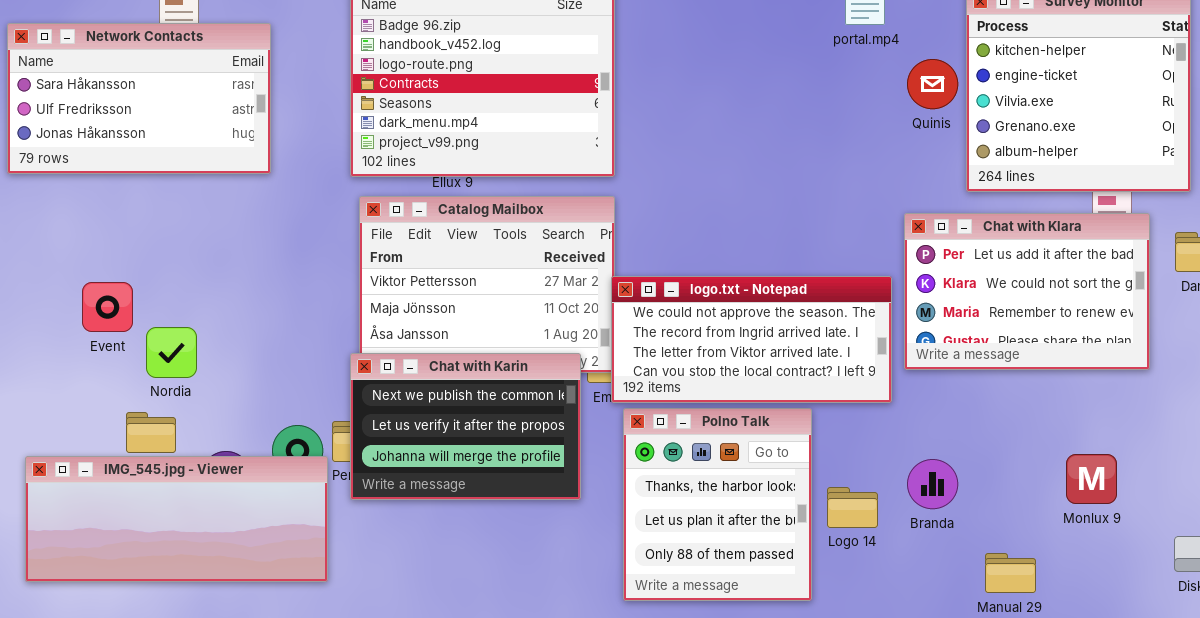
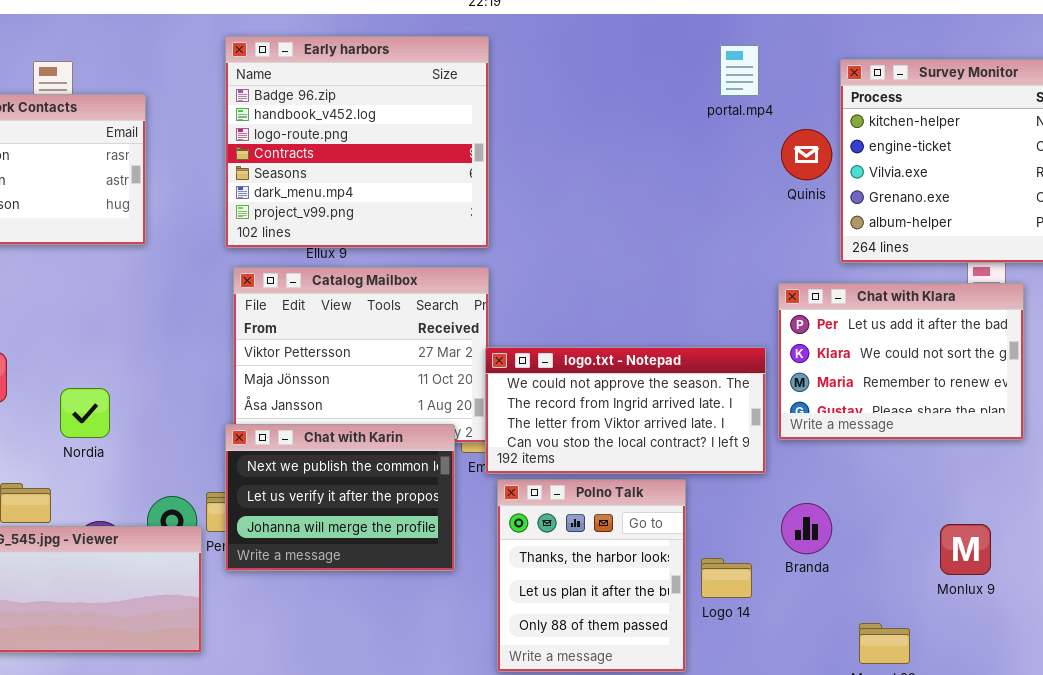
Nordia: [146,327,197,378] -> [60,388,110,438], moved
Branda: [907,459,958,509] -> [781,503,832,554], moved

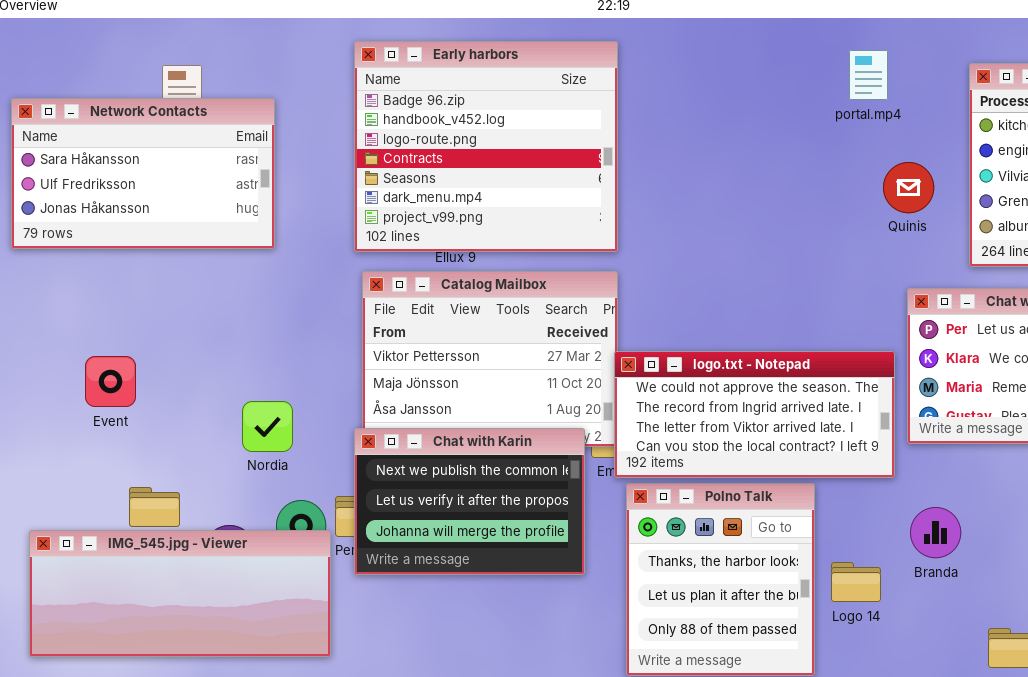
Quinis: [781,129,832,180] -> [883,162,934,213], moved
Nordia: [60,388,110,438] -> [242,401,293,452], moved

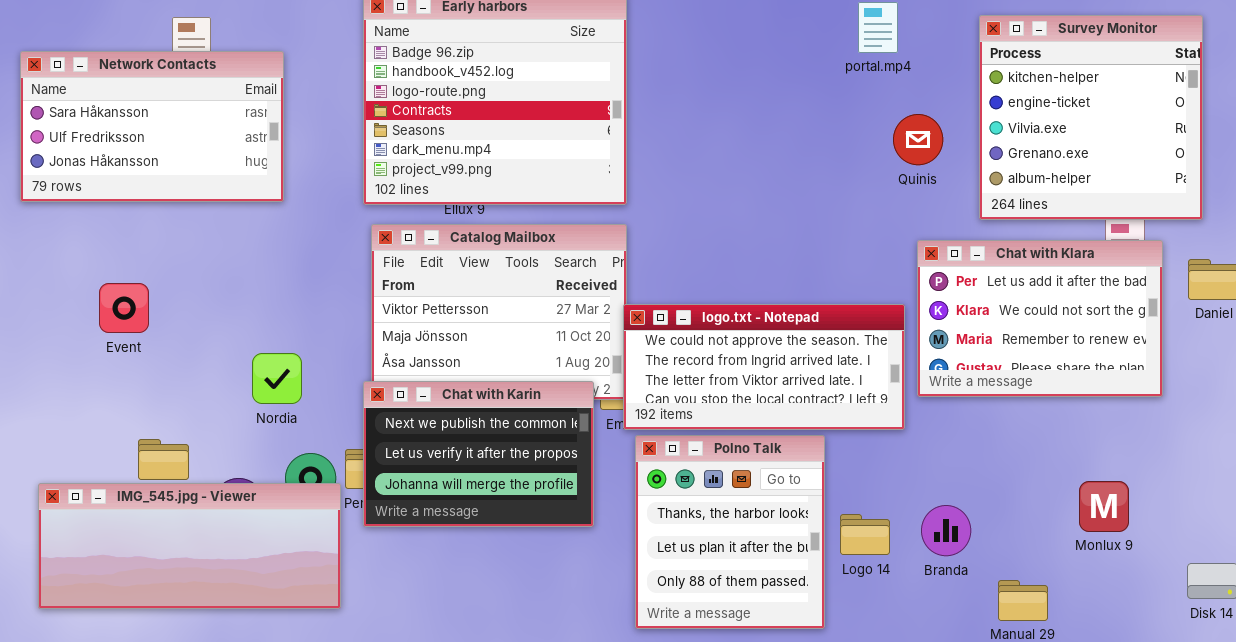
Event: [85,356,136,407] -> [99,283,149,333], moved
Branda: [910,507,961,558] -> [921,505,971,556], moved

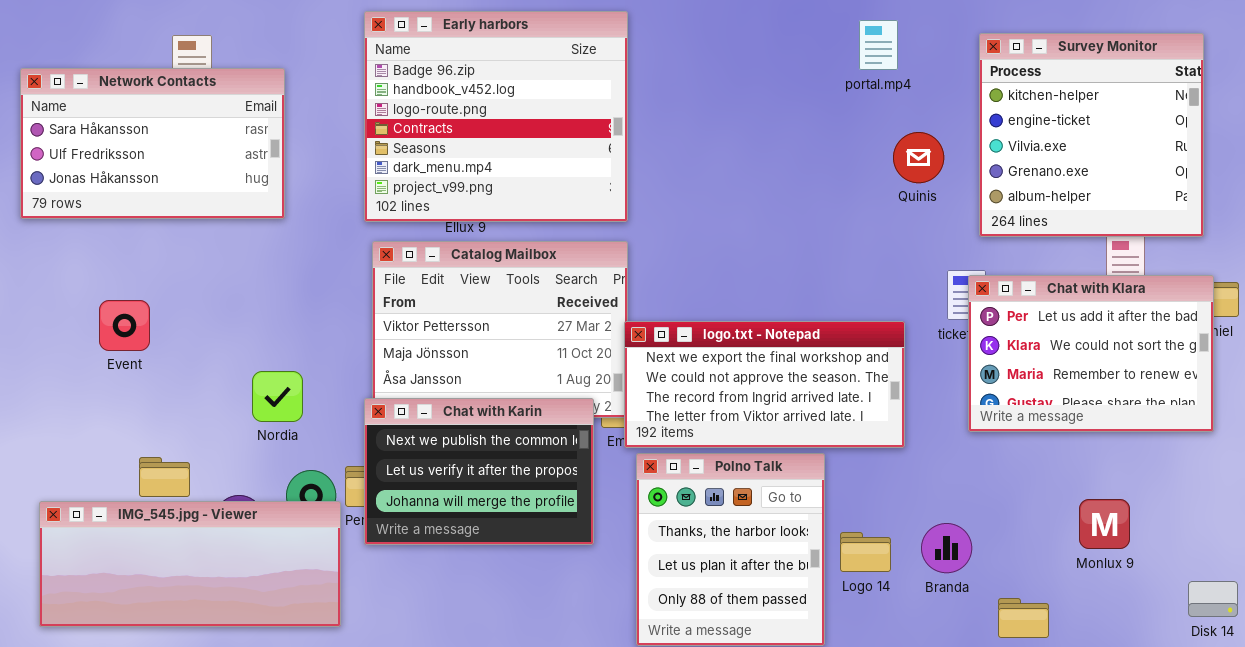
Chat with Klara: [917,240,1163,397] -> [968,275,1214,432], moved
logo.txt - Notepad: [623,304,905,430] -> [624,321,905,448], scrolled up 1 row

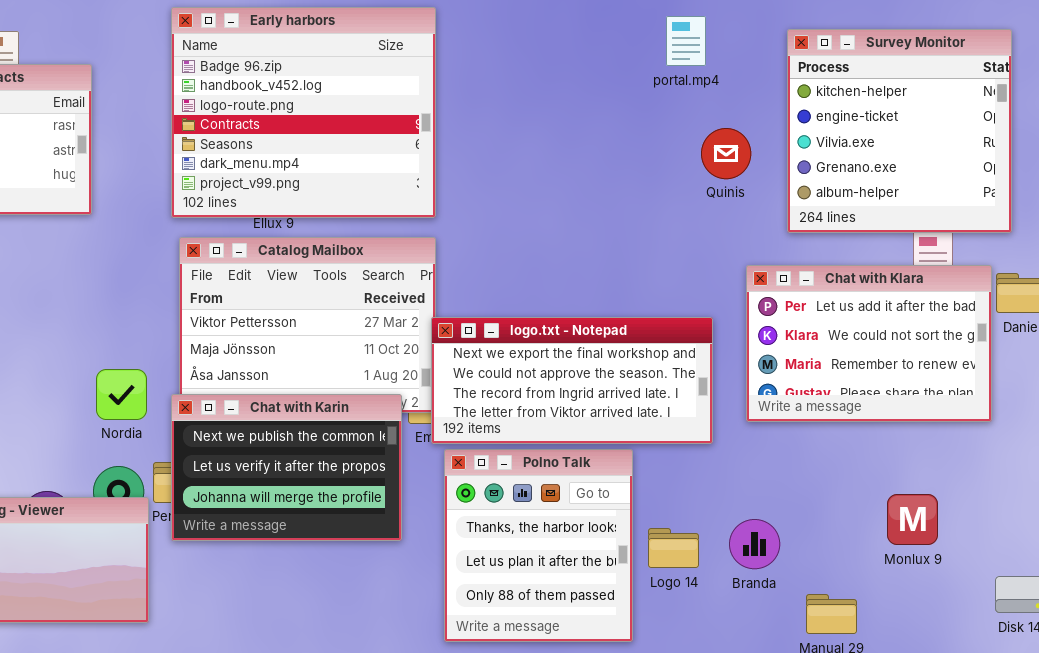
Chat with Klara: [968,275,1214,432] -> [746,265,992,422], moved
Nordia: [252,371,303,422] -> [96,369,147,420], moved

